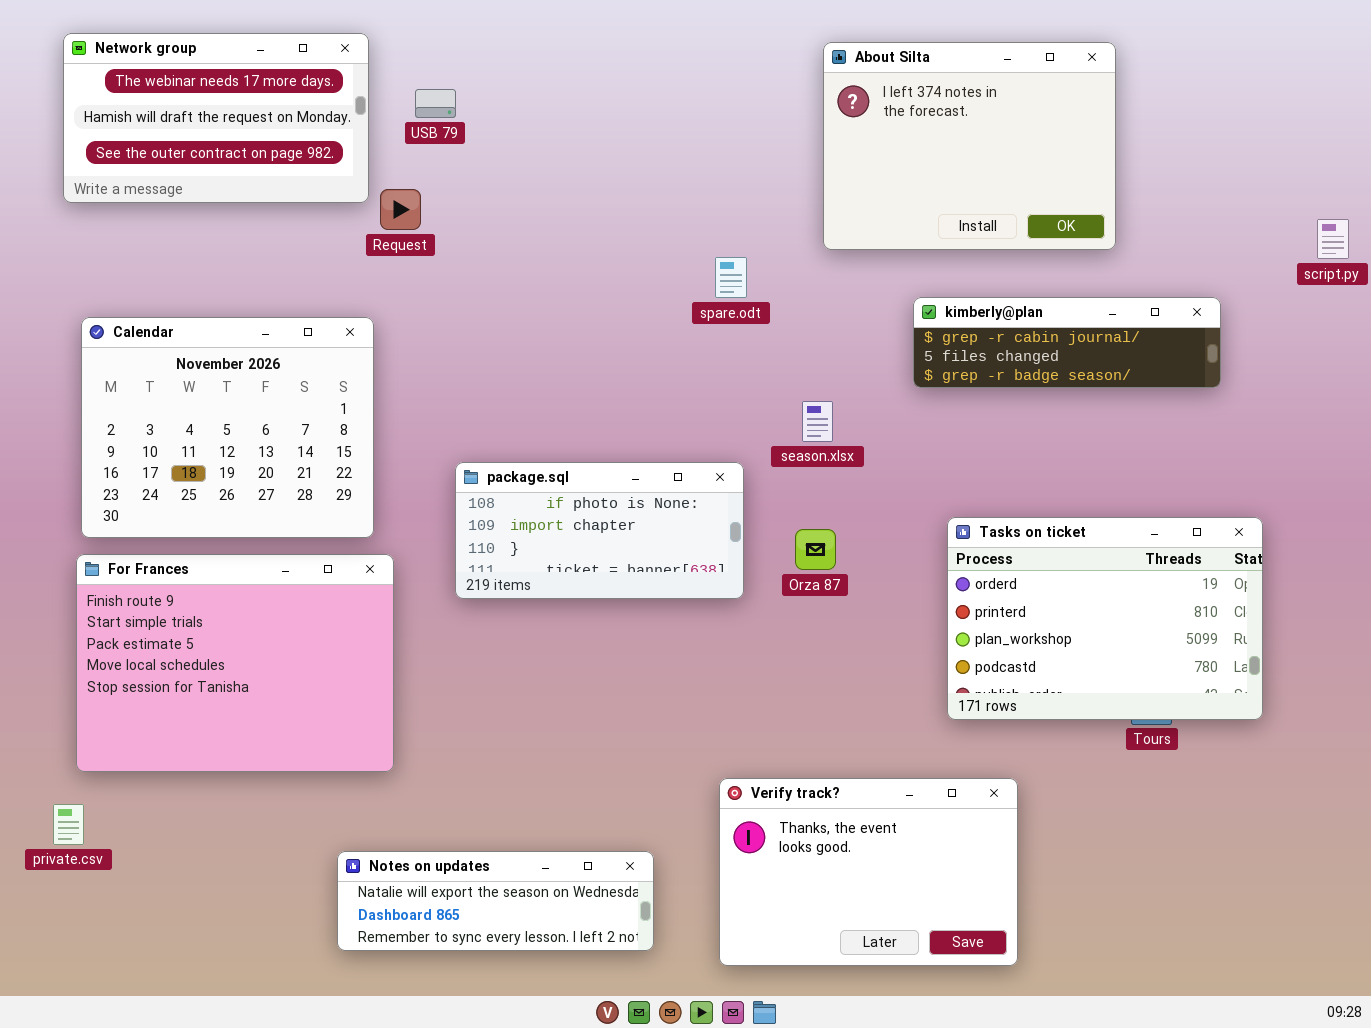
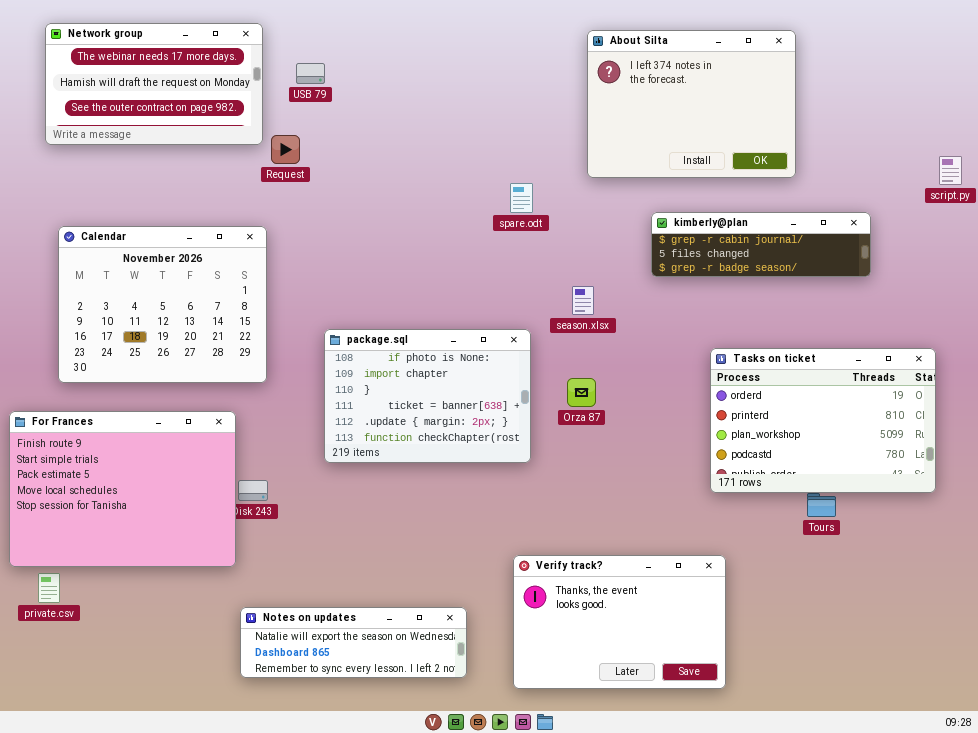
package.sql: [455,462,744,599] -> [324,329,531,463], resized
Tasks on ticket: [947,517,1263,720] -> [710,348,936,493], moved
For Frances: [76,554,394,772] -> [9,411,236,567], moved

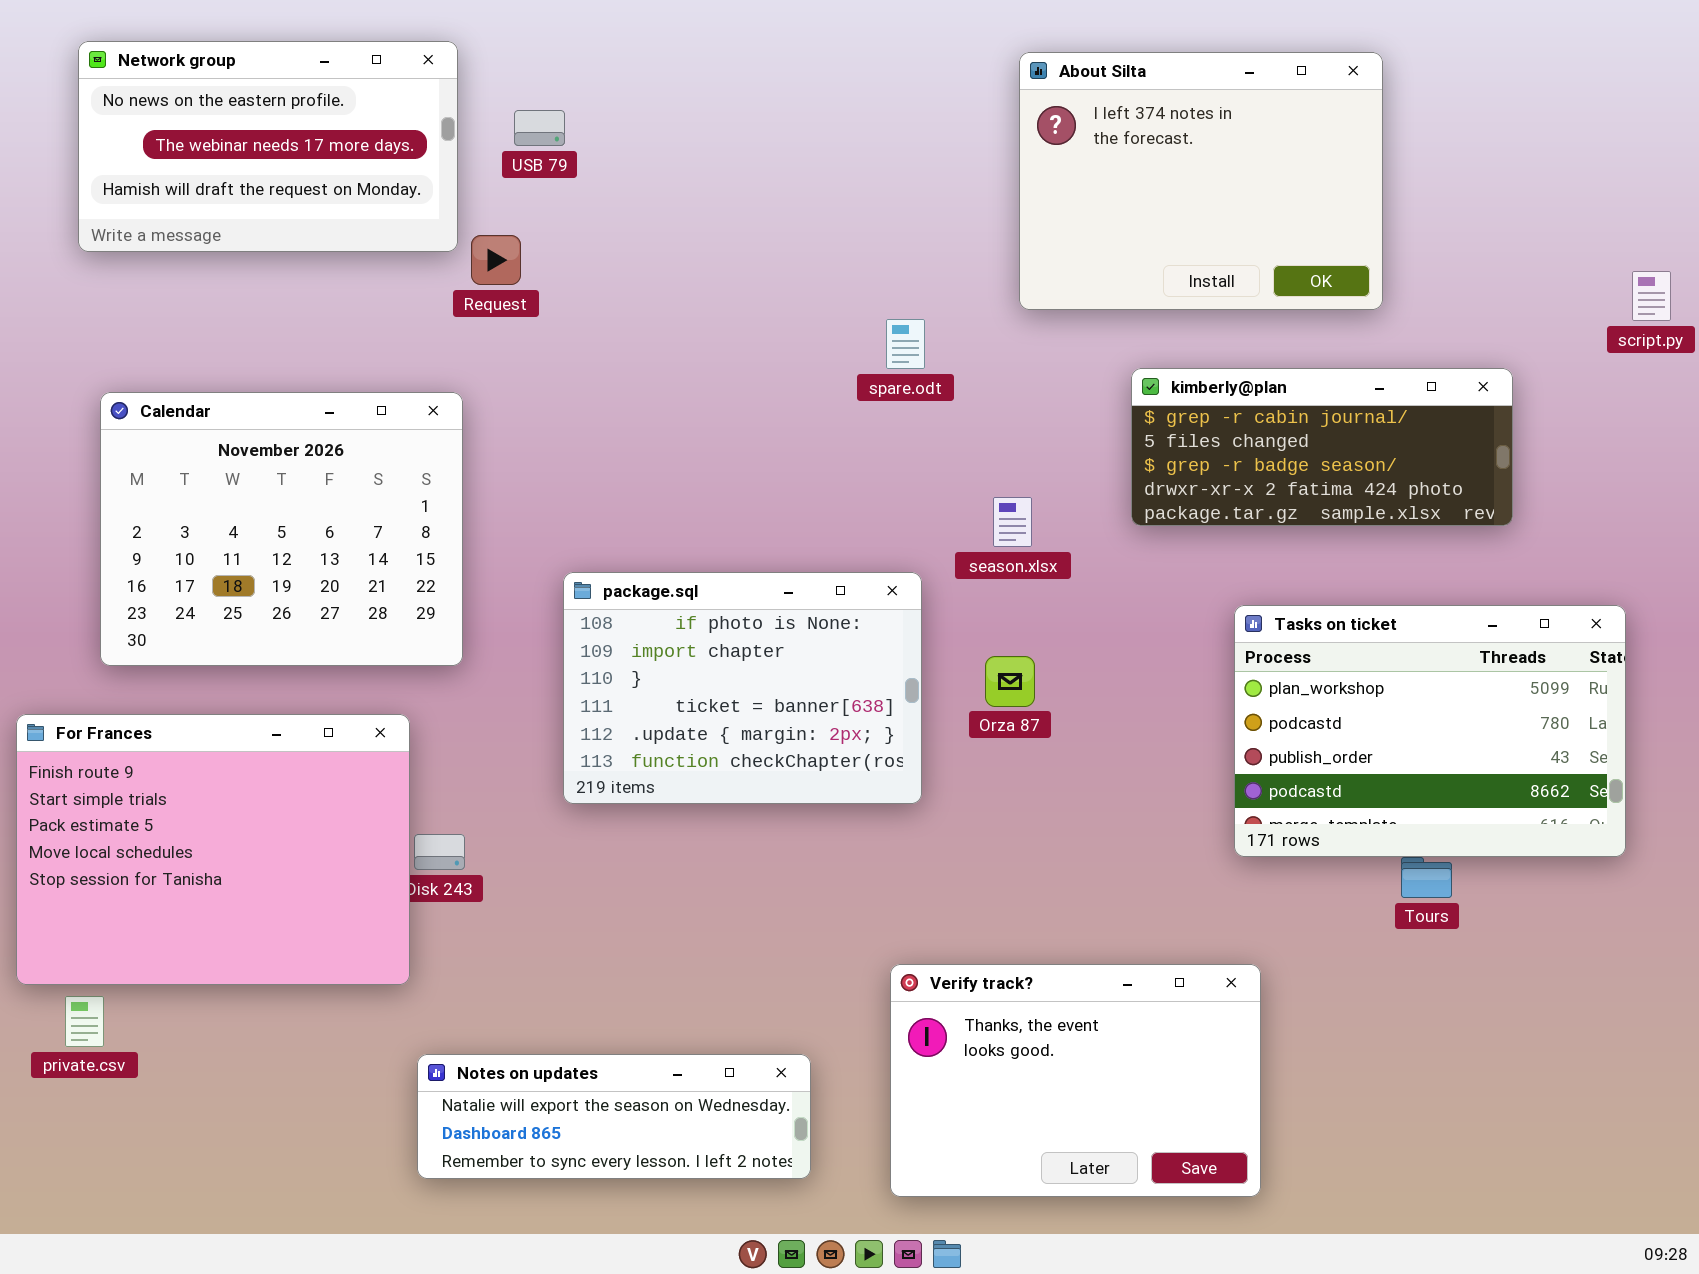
Network group: [45,23,263,145] -> [78,41,458,252], scrolled up 1 row
kimberly@plan: [651,212,871,277] -> [1131,368,1513,526], resized
Tasks on ticket: [710,348,936,493] -> [1234,605,1626,857], scrolled down 2 rows

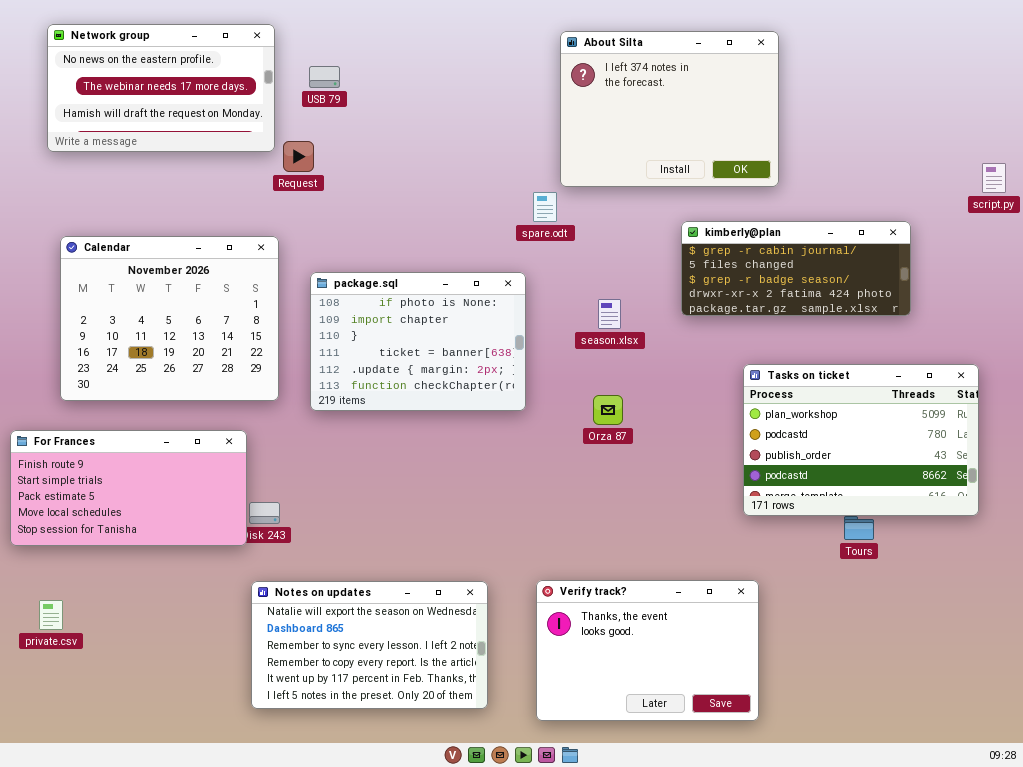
About Silta: [1019,52,1383,310] -> [560,31,779,187], moved
package.sql: [563,572,922,804] -> [310,272,526,411], moved
For Frances: [16,714,410,985] -> [10,430,247,546], resized
Notes on updates: [417,1054,811,1179] -> [251,581,488,709], resized

